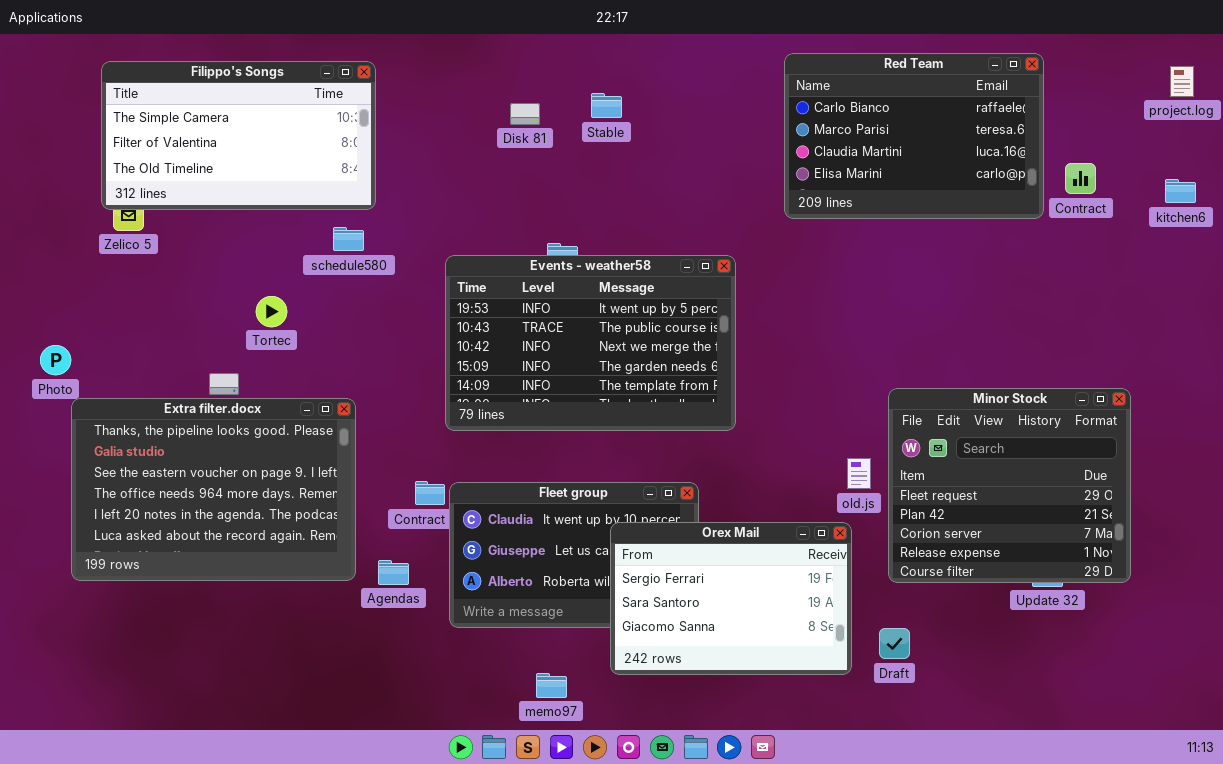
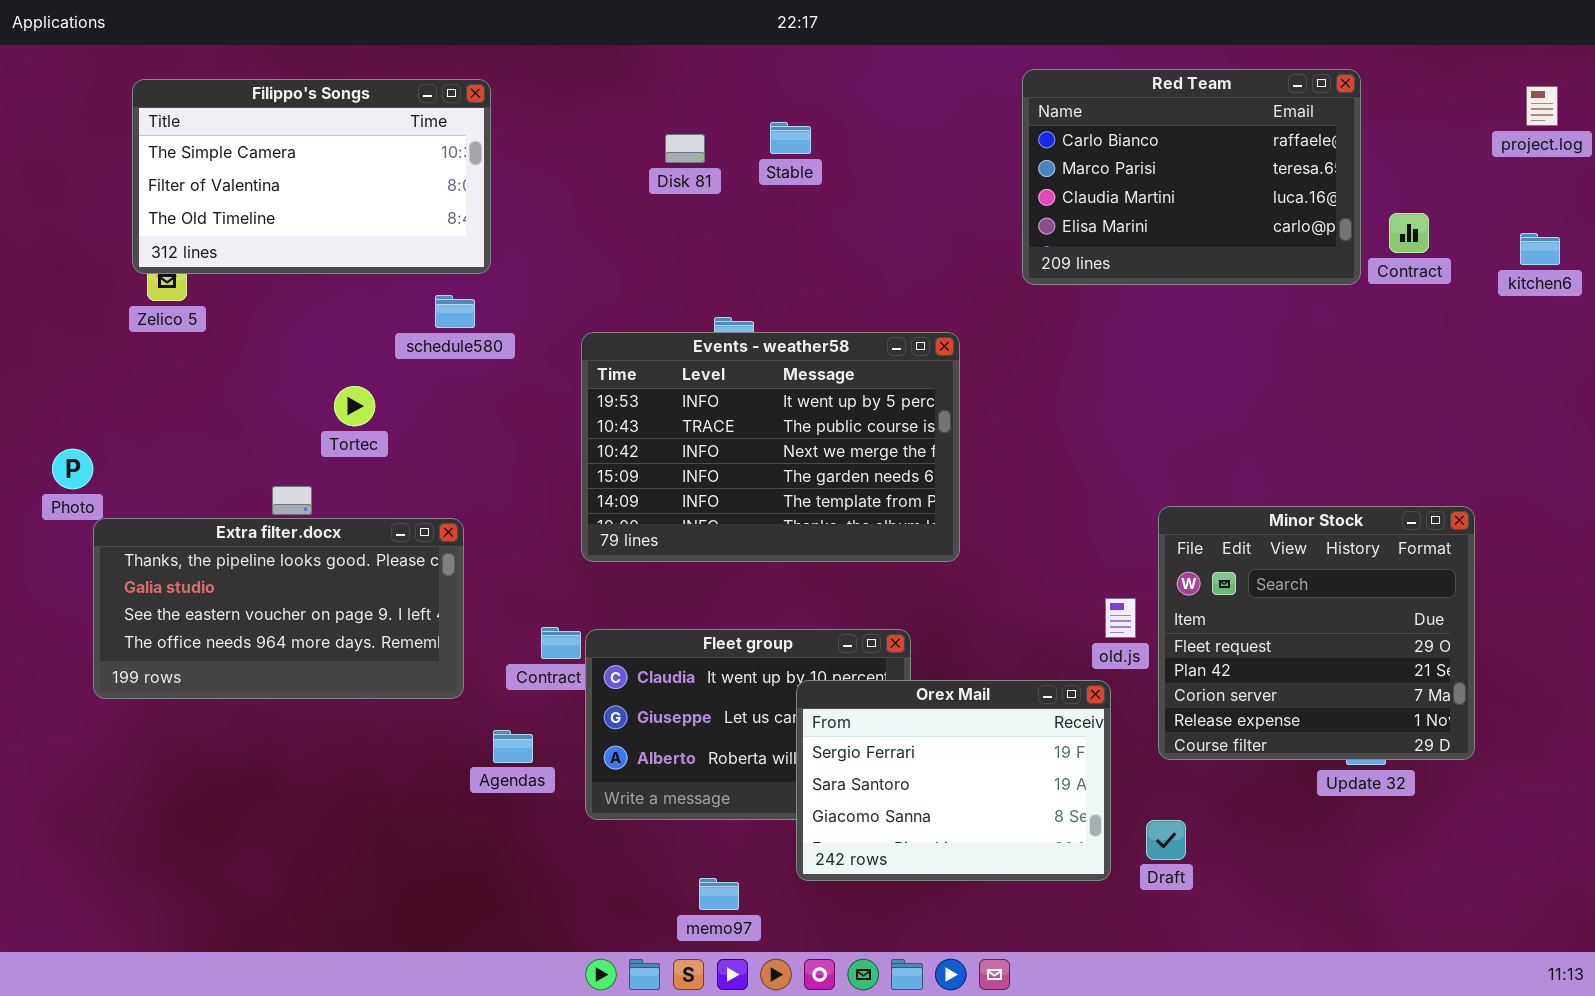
Extra filter.docx: [71,398,356,581] -> [93,518,464,699], resized

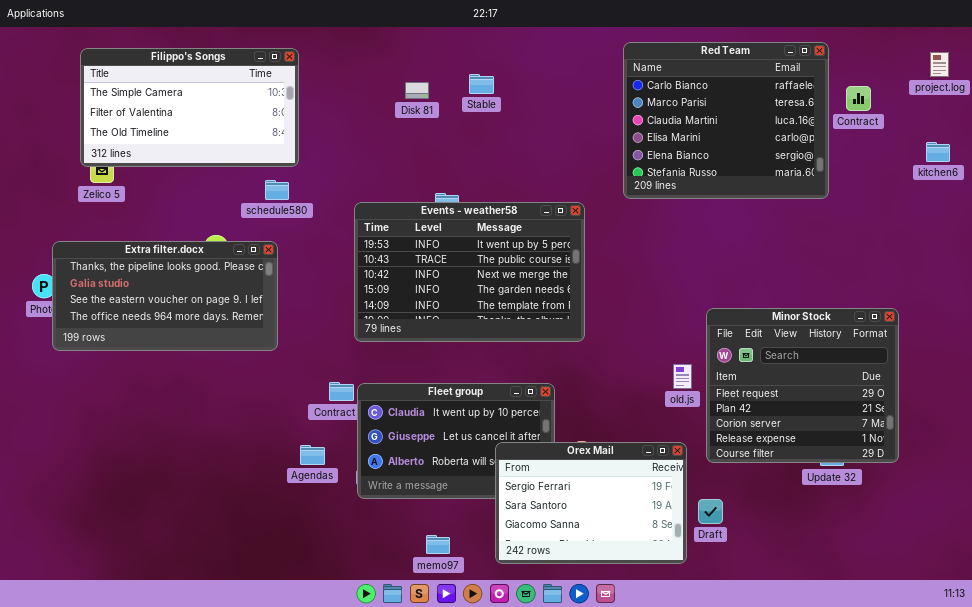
Red Team: [1022,69,1361,285] -> [623,42,829,199], resized
Contract: [1389,213,1429,253] -> [846,86,871,111], moved
Extra filter.docx: [93,518,464,699] -> [52,241,278,351], moved
Orex Mail: [796,680,1111,881] -> [495,442,687,564], moved

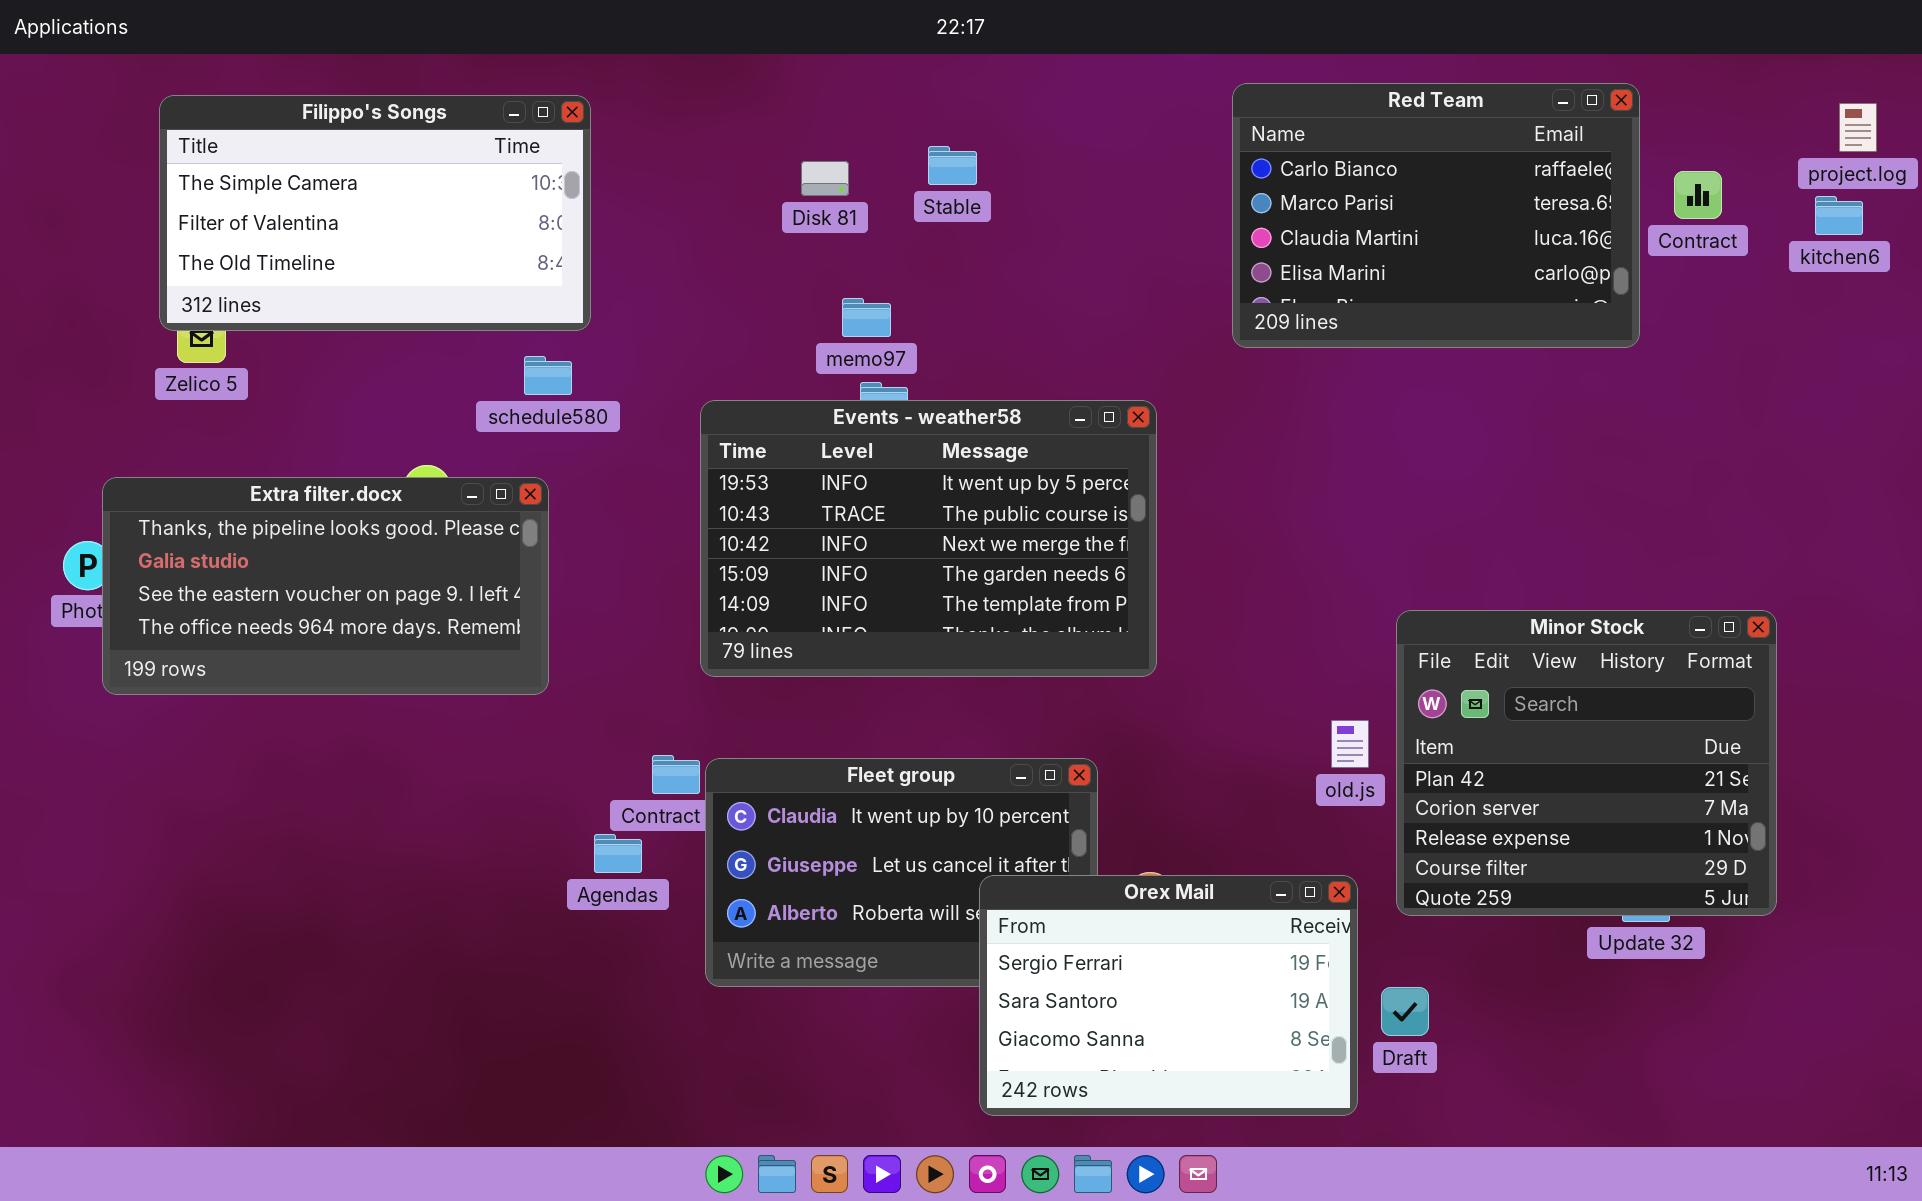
Red Team: [623,42,829,199] -> [1232,83,1640,348], resized
kitchen6: [926,142,950,162] -> [1815,196,1863,235], moved
Minor Stock: [706,308,899,463] -> [1396,610,1777,916], scrolled down 1 row
Agendas: [300,445,325,465] -> [594,834,642,873], moved
memo97: [426,535,450,554] -> [842,298,891,337], moved

